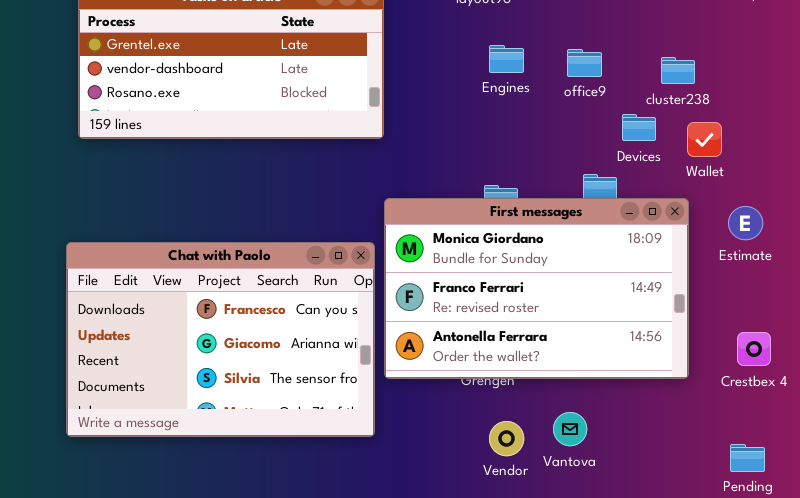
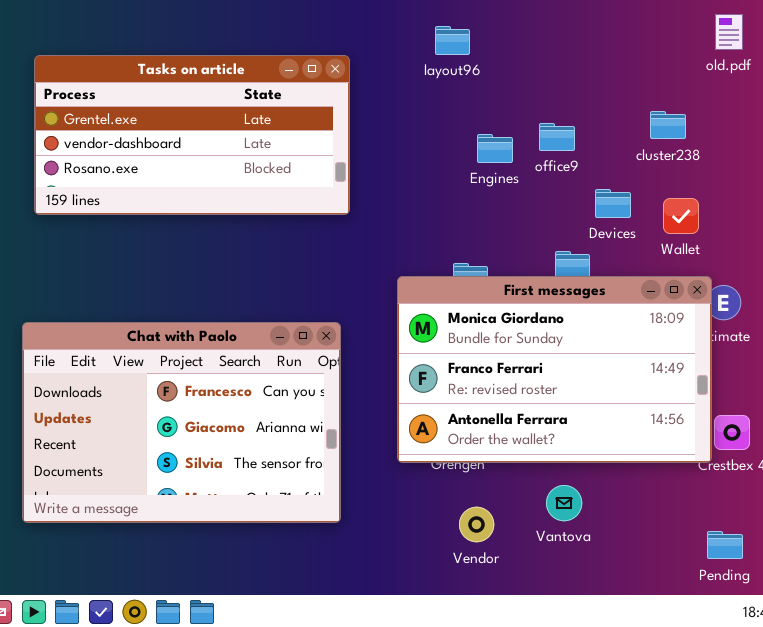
Engines: [489,45,524,73] -> [477,134,513,163], moved
cluster238: [661,57,695,84] -> [650,111,686,139], moved
First messages: [384,198,689,379] -> [397,276,712,463], moved
Vantova: [553,412,587,446] -> [546,485,582,521], moved

